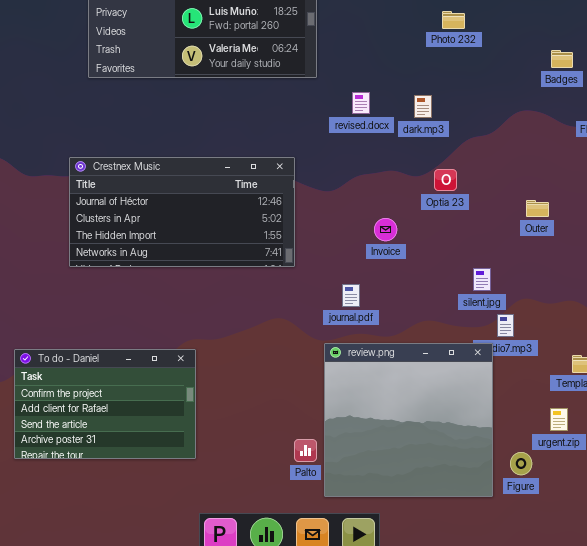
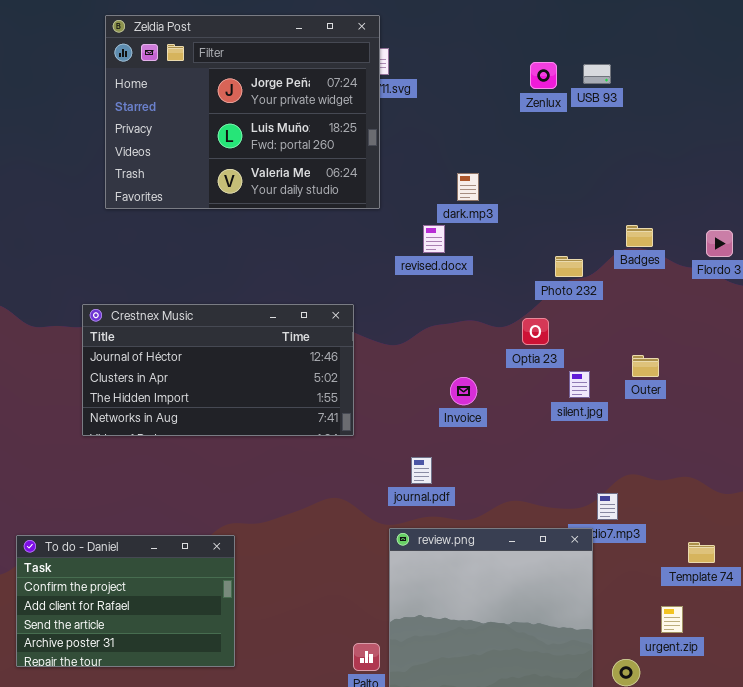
Photo 232: [442,11,465,29] -> [555,256,583,277], moved
Badges: [551,50,573,68] -> [626,225,653,247], moved
dark.mp3: [414,95,432,118] -> [457,173,479,201], moved
silent.jpg: [473,268,491,291] -> [569,371,590,398], moved

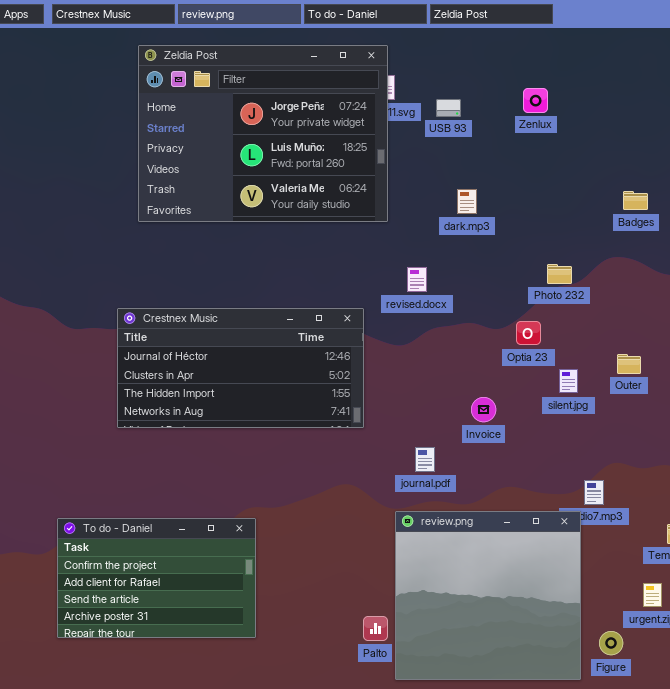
USB 93: [583,64,611,84] -> [436,99,461,117], moved
revised.docx: [423,225,445,253] -> [407,267,427,292], moved
Badges: [626,225,653,247] -> [623,191,648,210], moved
Invoice: [450,377,477,405] -> [471,397,496,422], moved

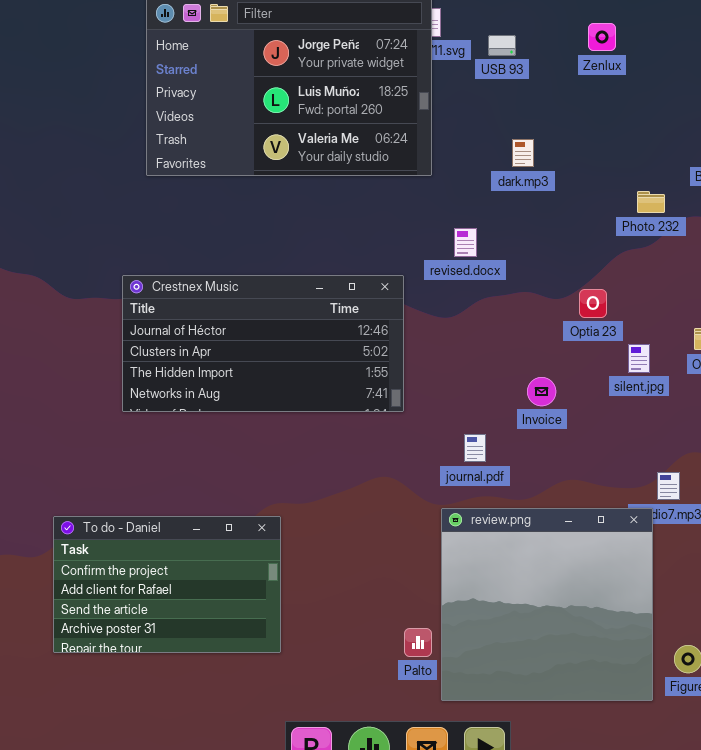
Photo 232: [547,264,572,284] -> [637,191,665,213], moved

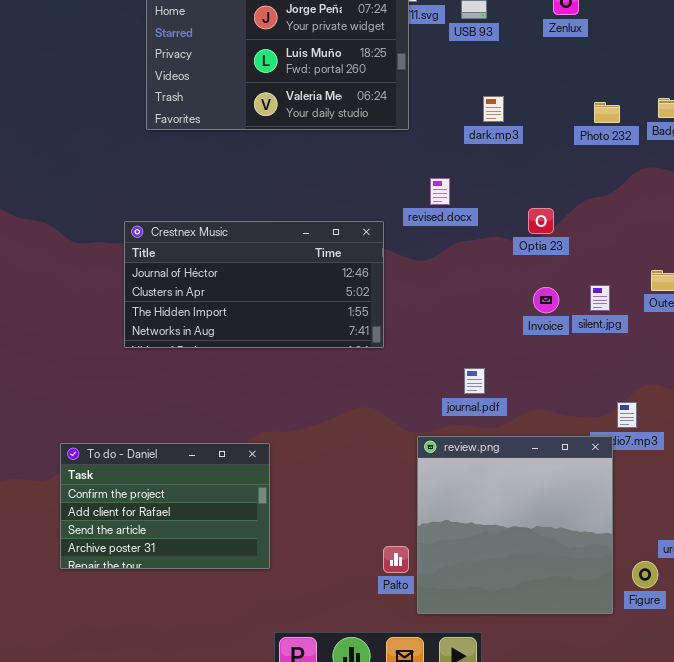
Photo 232: [637,191,665,213] -> [594,102,620,123], moved
Optia 23: [579,289,607,318] -> [528,208,554,234], moved
Invoice: [527,377,556,406] -> [533,287,559,313], moved
journal.pdf: [464,434,486,462] -> [464,368,485,394], moved

